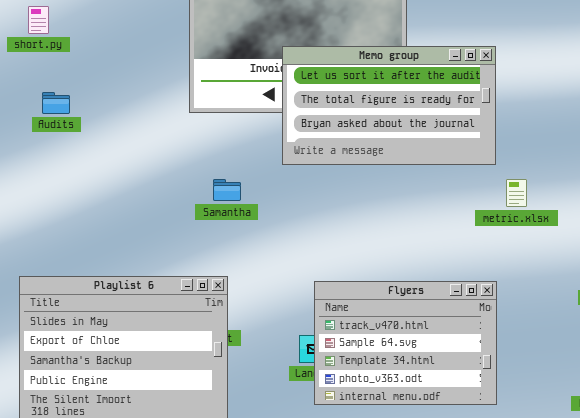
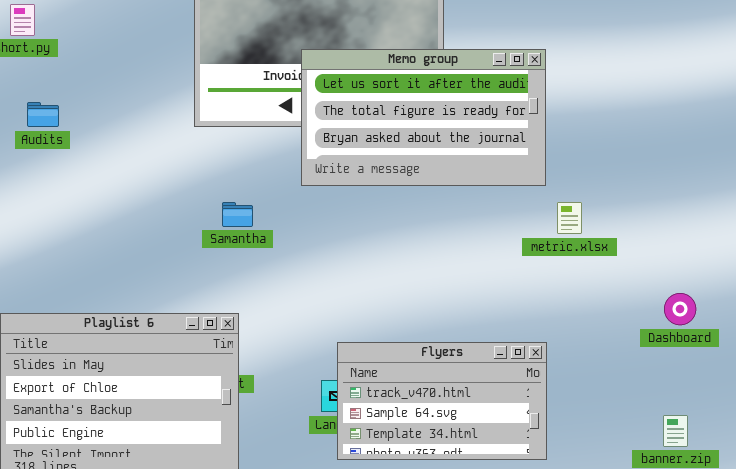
Flyers: [314,281,497,405] -> [337,342,547,460], resized

